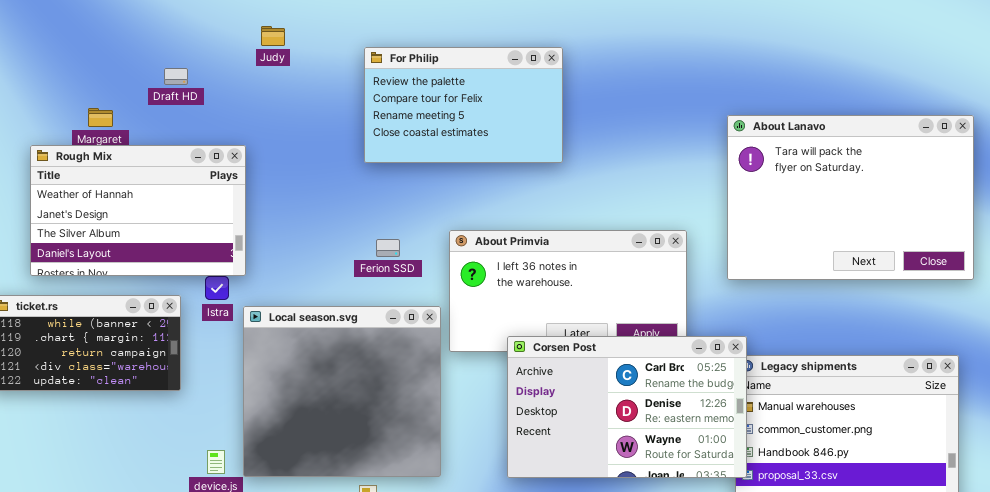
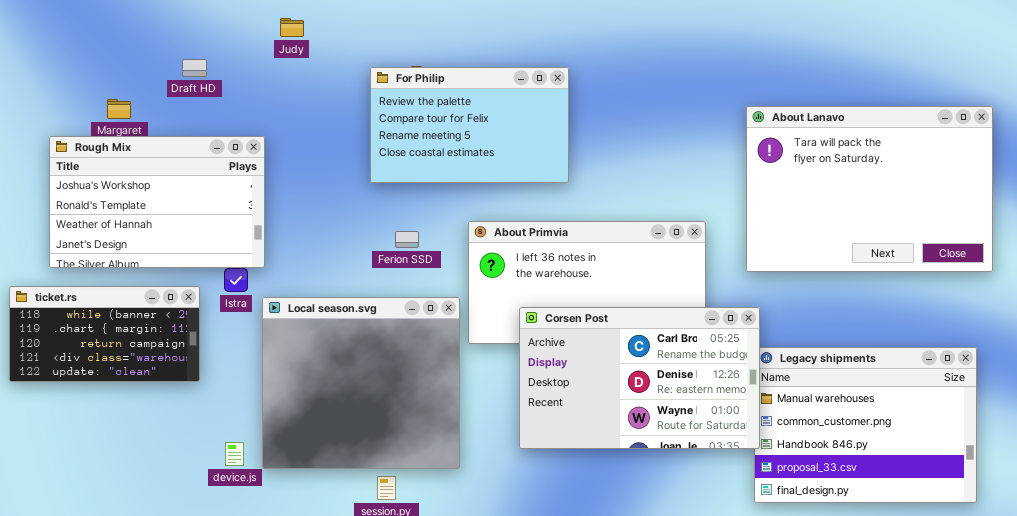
For Philip: [364,47,563,163] -> [370,67,569,183], moved
Rough Mix: [30,145,246,276] -> [49,136,265,268], scrolled up 2 rows
Corsen Post: [507,336,747,478] -> [519,307,760,449], moved

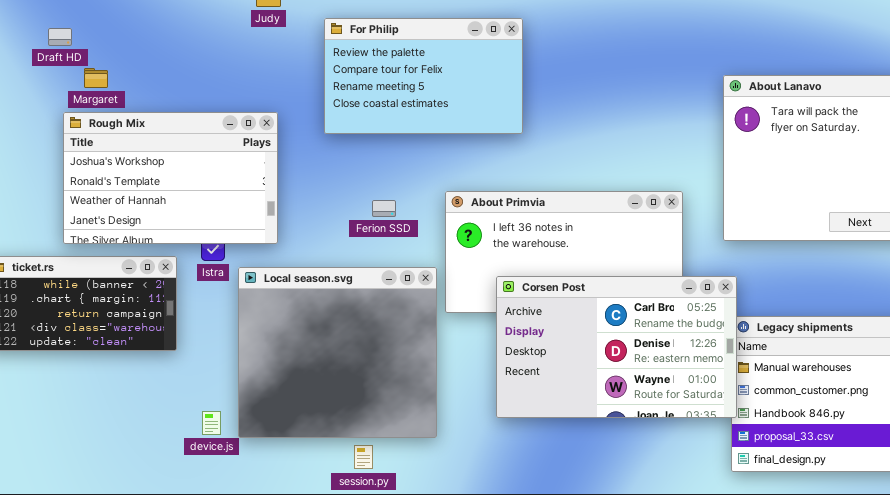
Draft HD: [182,59,207,77] -> [48,28,72,46], moved
For Philip: [370,67,569,183] -> [324,18,523,134], moved
Rough Mix: [49,136,265,268] -> [63,112,278,244], moved

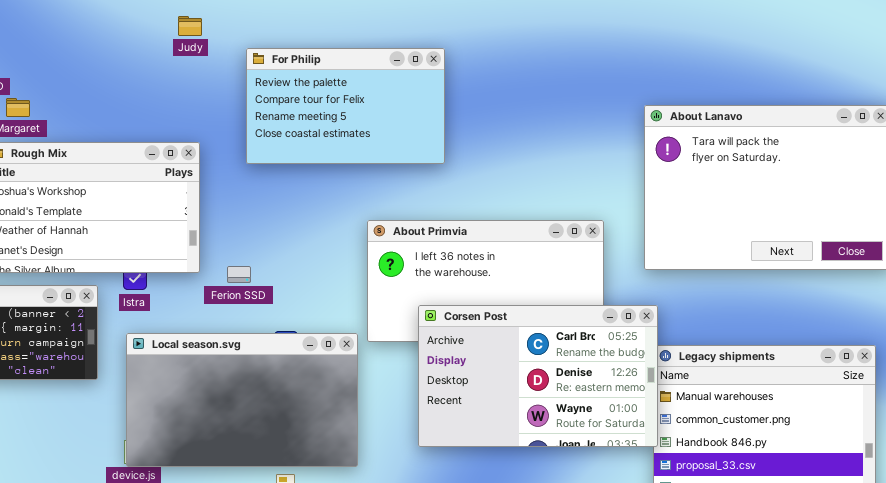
Ferion SSD: [372,200,396,217] -> [227,266,251,283], moved
Local season.svg: [238,267,437,438] -> [126,333,358,467], resized

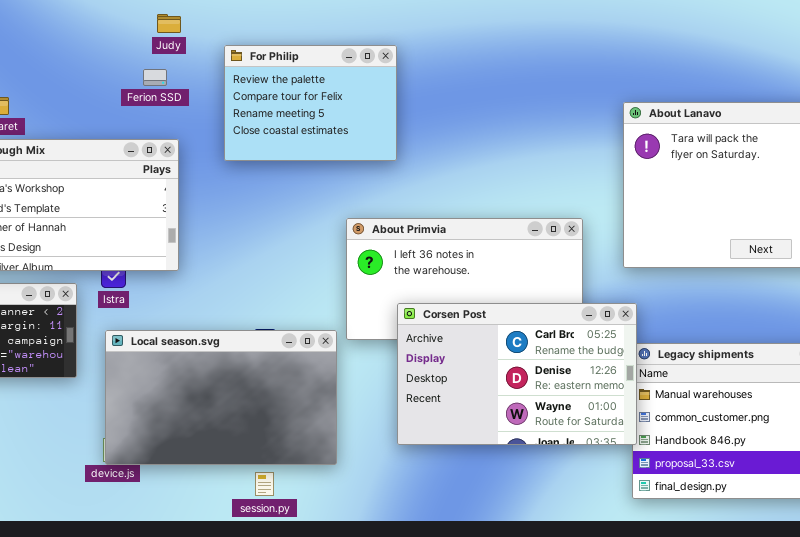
For Philip: [246,48,445,164] -> [224,45,397,161], resized
Ferion SSD: [227,266,251,283] -> [143,69,167,86], moved

